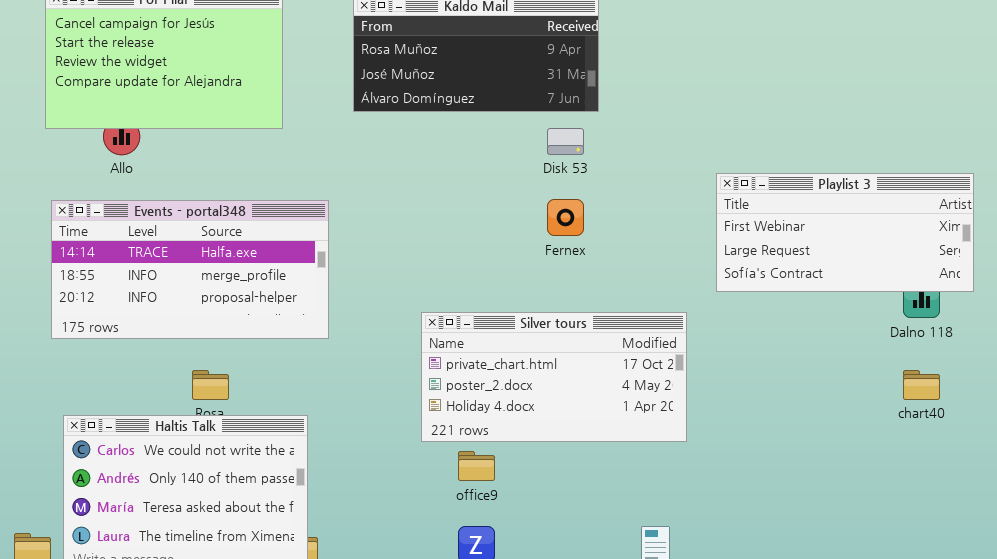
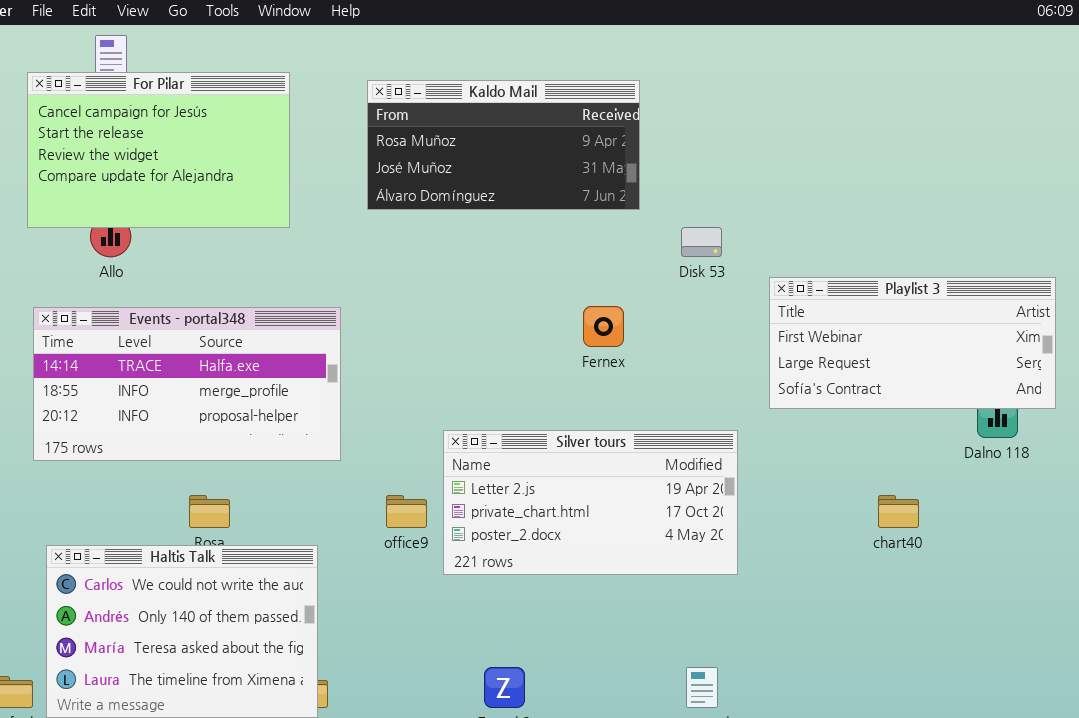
Disk 53: [547,128,584,155] -> [681,227,722,257], moved
Silver tours: [421,312,687,442] -> [443,430,738,575], scrolled up 1 row
chart40: [903,370,940,400] -> [878,495,919,528], moved
office9: [458,451,495,481] -> [386,495,427,528], moved

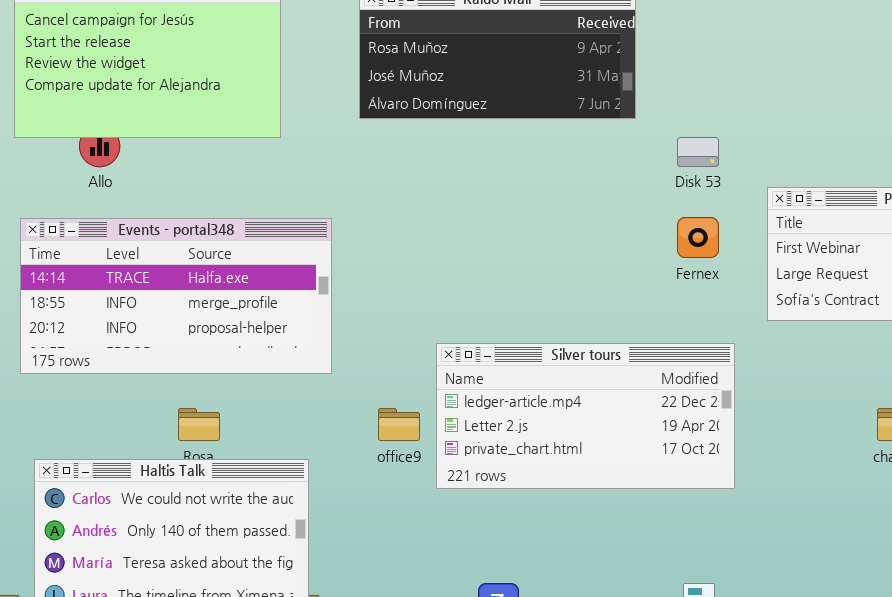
Fernex: [583,306,624,347] -> [677,217,719,258], moved
Silver tours: [443,430,738,575] -> [436,343,735,489], scrolled up 1 row

